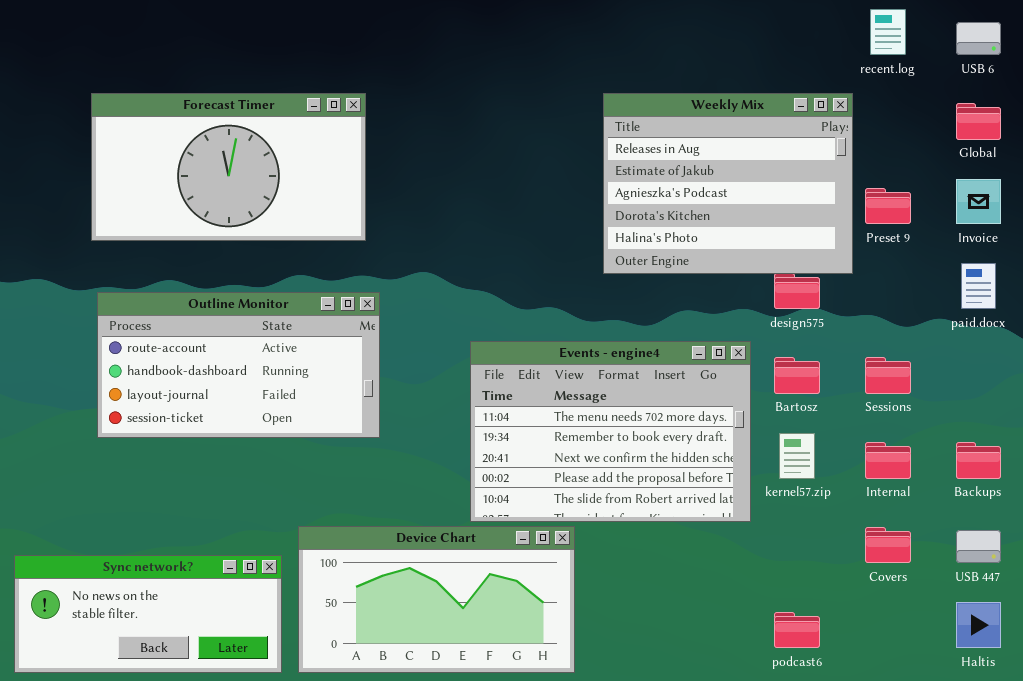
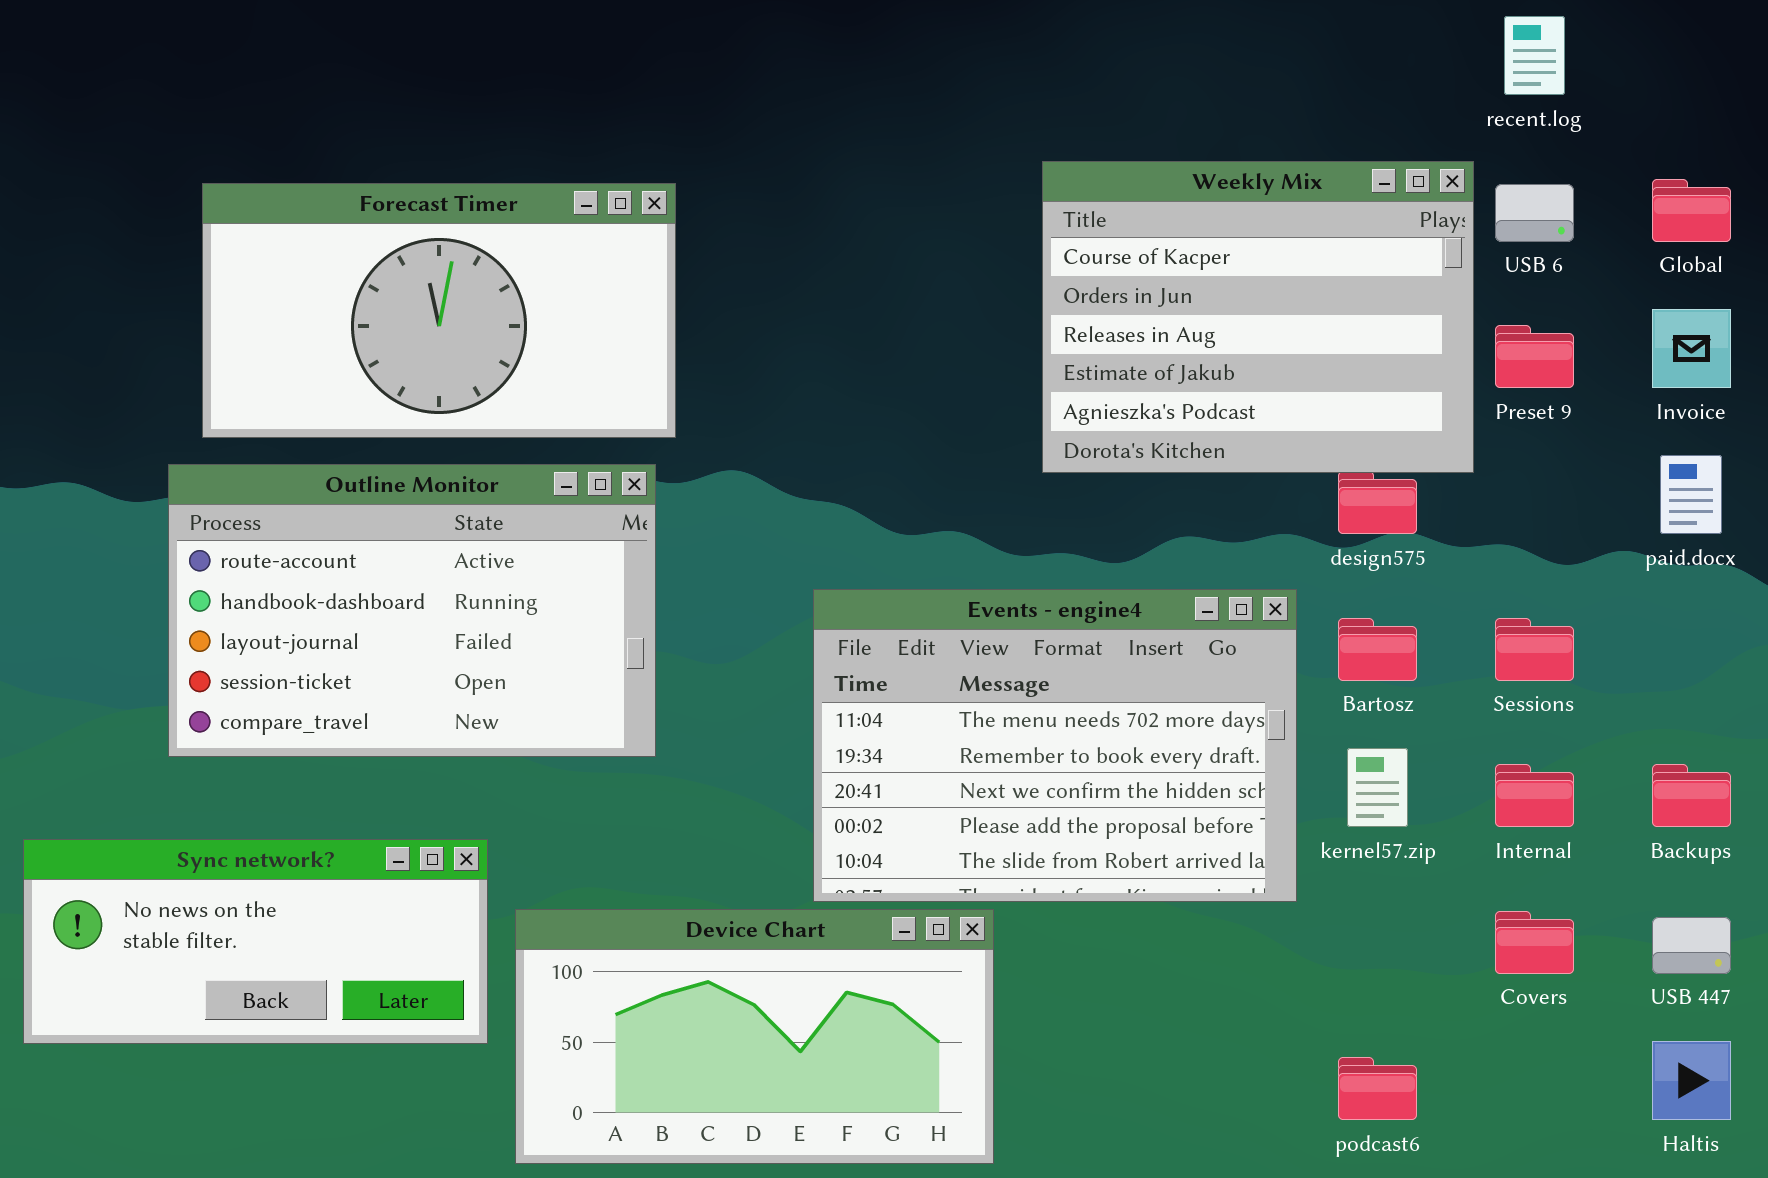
USB 6: [956,22,1001,55] -> [1495,184,1574,242], moved
Forecast Timer: [91,93,366,241] -> [202,183,676,438], moved
Weekly Mix: [603,93,853,274] -> [1042,161,1474,473], scrolled up 2 rows
Outline Monitor: [97,292,380,438] -> [168,464,656,757], resized
Sync network?: [14,555,282,673] -> [23,839,488,1044], moved

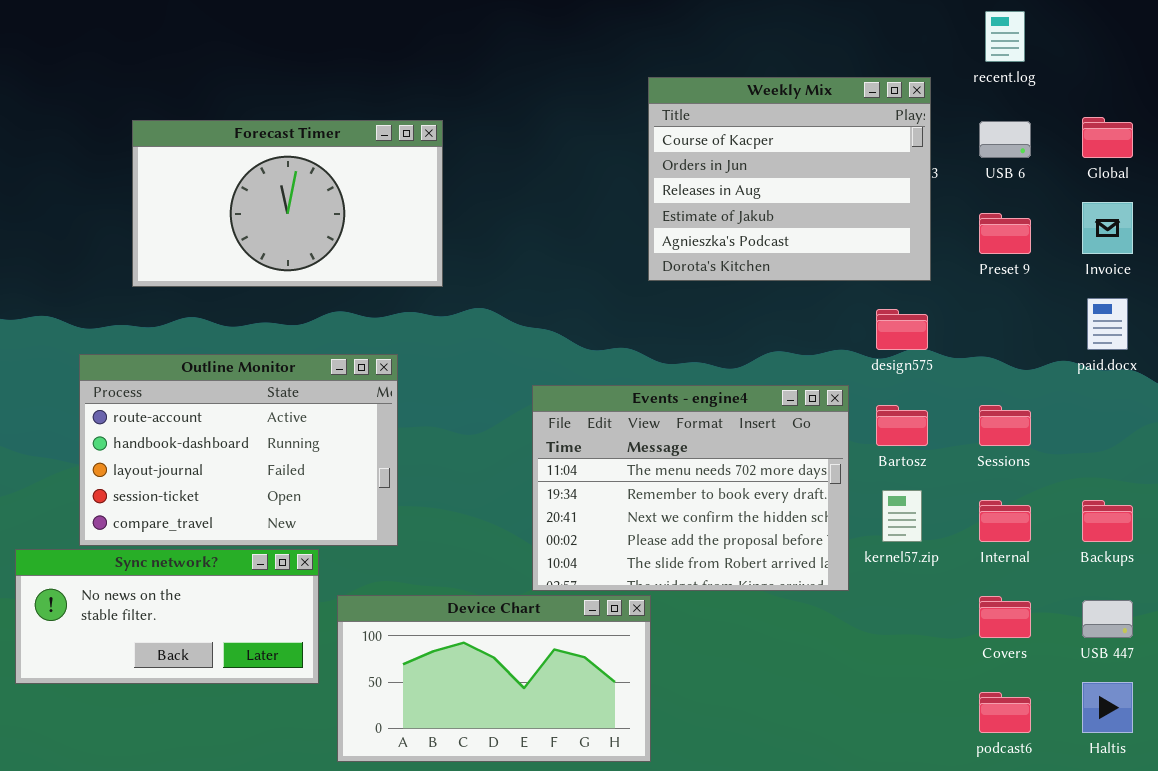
Weekly Mix: [1042,161,1474,473] -> [648,77,931,281], moved
Outline Monitor: [168,464,656,757] -> [79,354,398,546], moved
podcast6: [1338,1057,1417,1120] -> [979,692,1031,733], moved

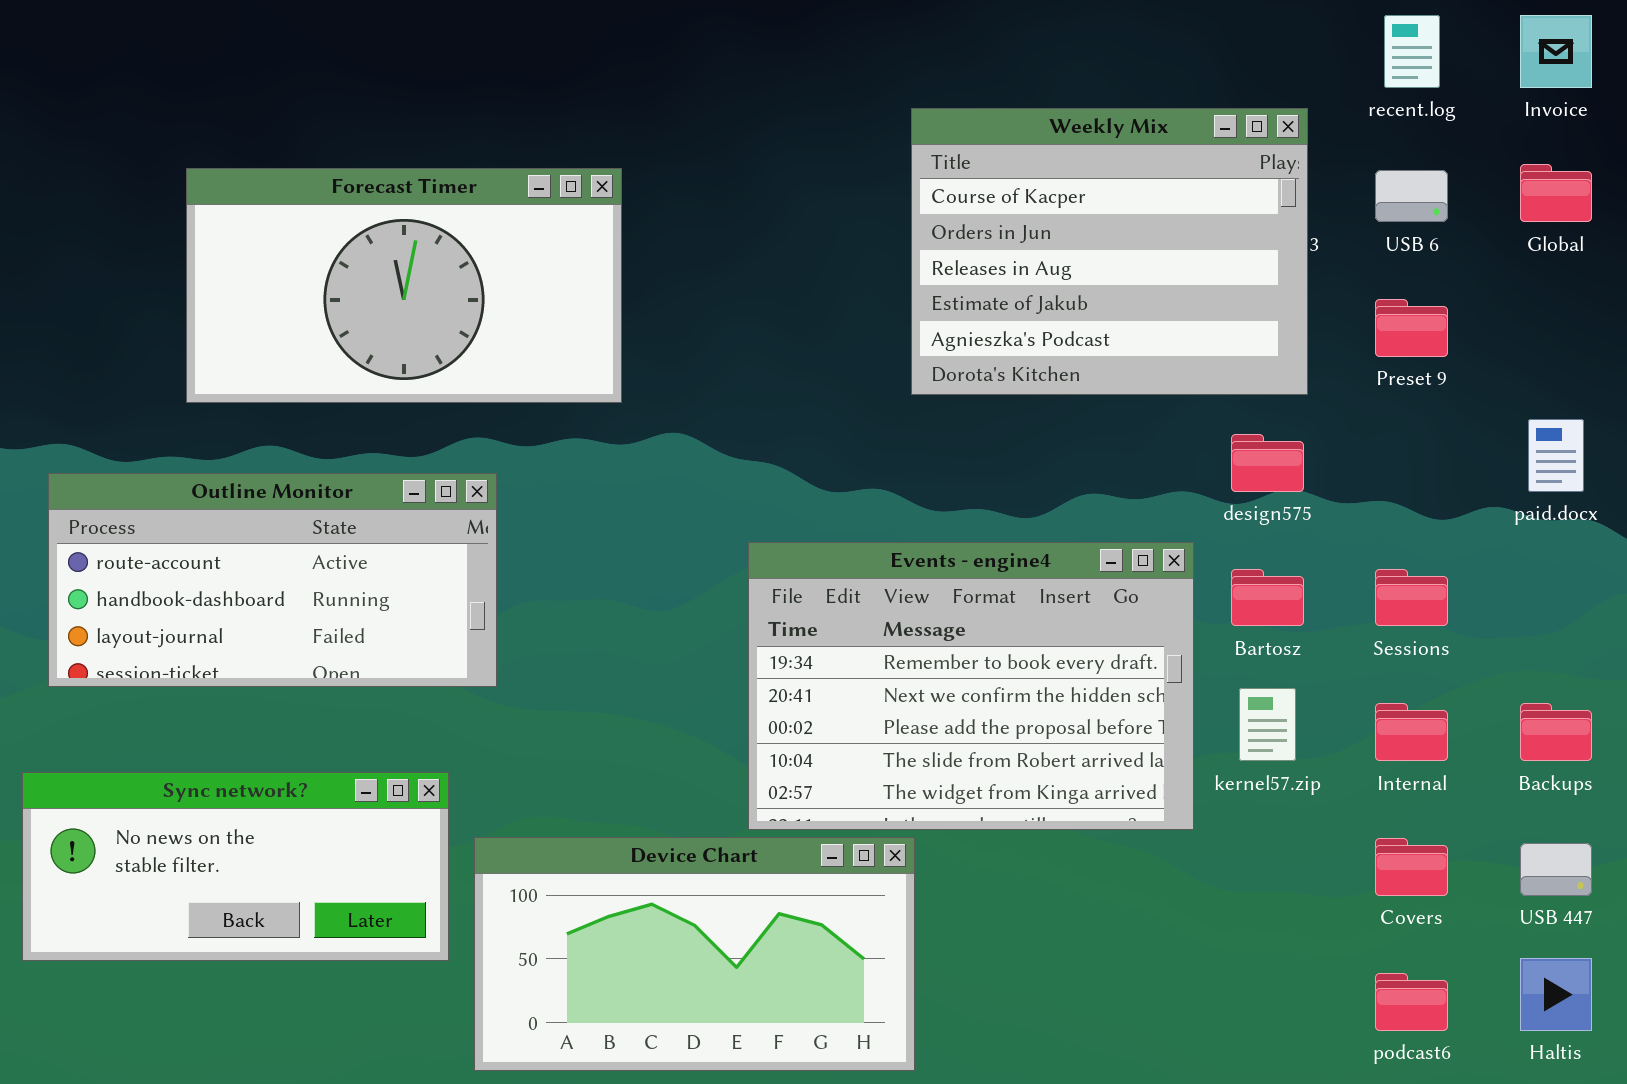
Invoice: [1082,202,1133,254] -> [1520,15,1592,88], moved
Outline Monitor: [79,354,398,546] -> [48,473,497,687], moved, resized
Events - engine4: [532,385,849,591] -> [748,542,1194,830], scrolled down 1 row

